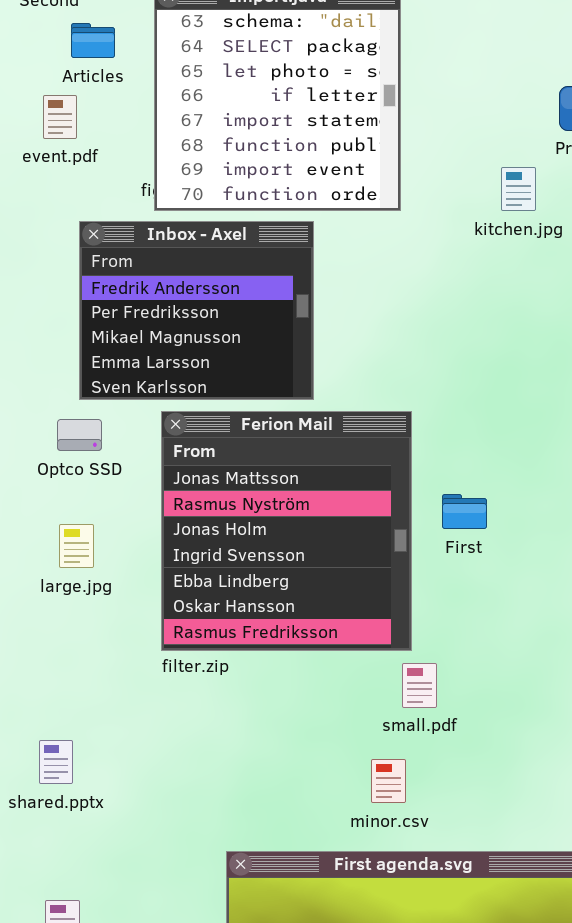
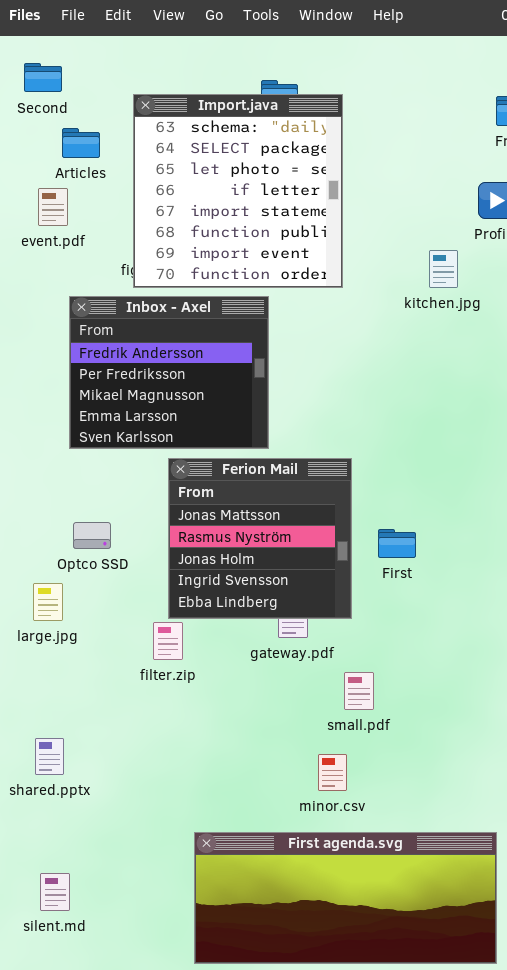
Ferion Mail: [161,411,412,651] -> [168,458,352,619], resized
Optco SSD: [57,419,102,451] -> [73,522,111,549], moved
large.jpg: [59,524,94,568] -> [33,583,63,621], moved

